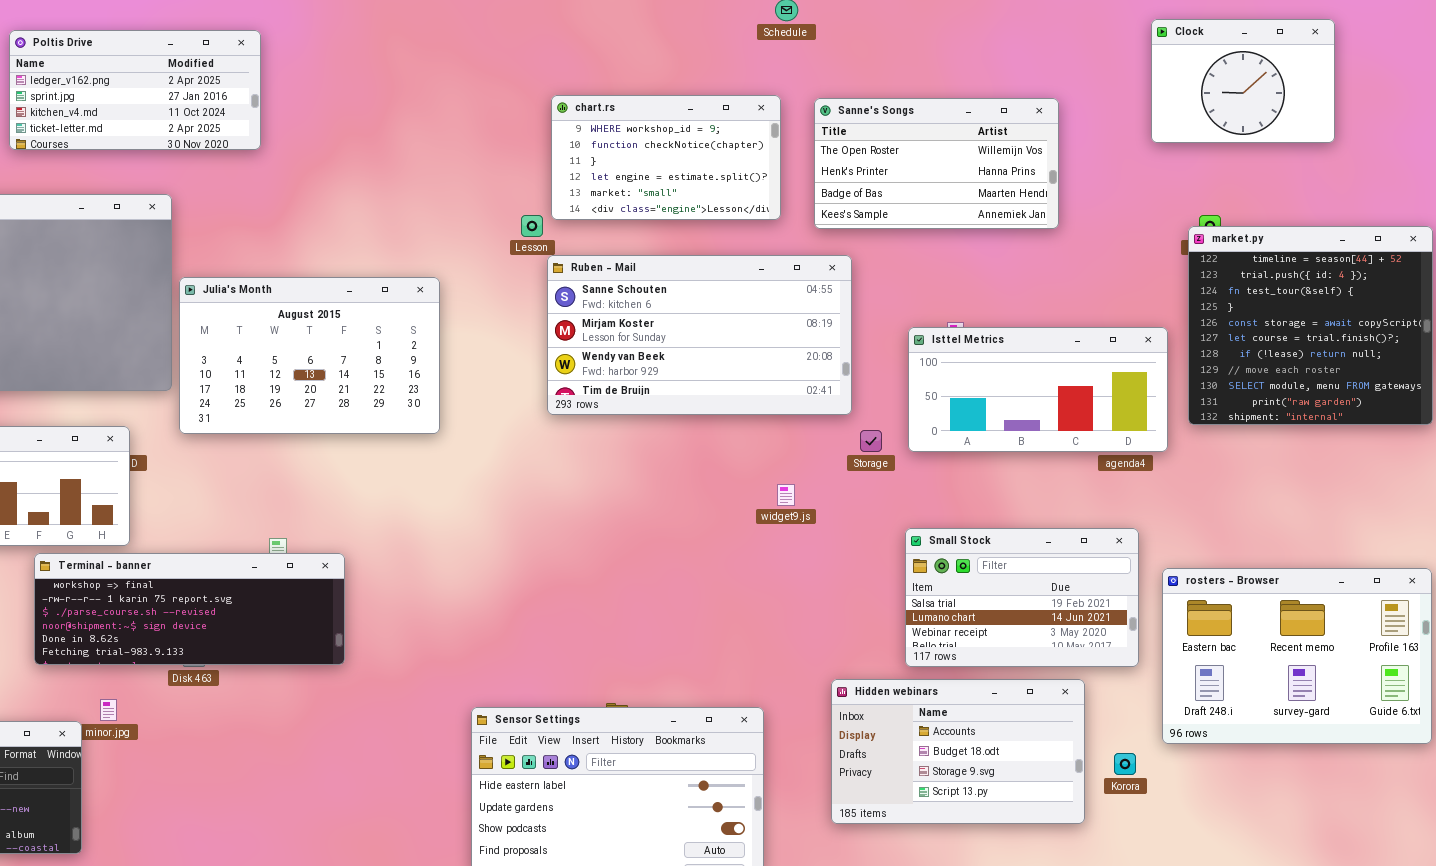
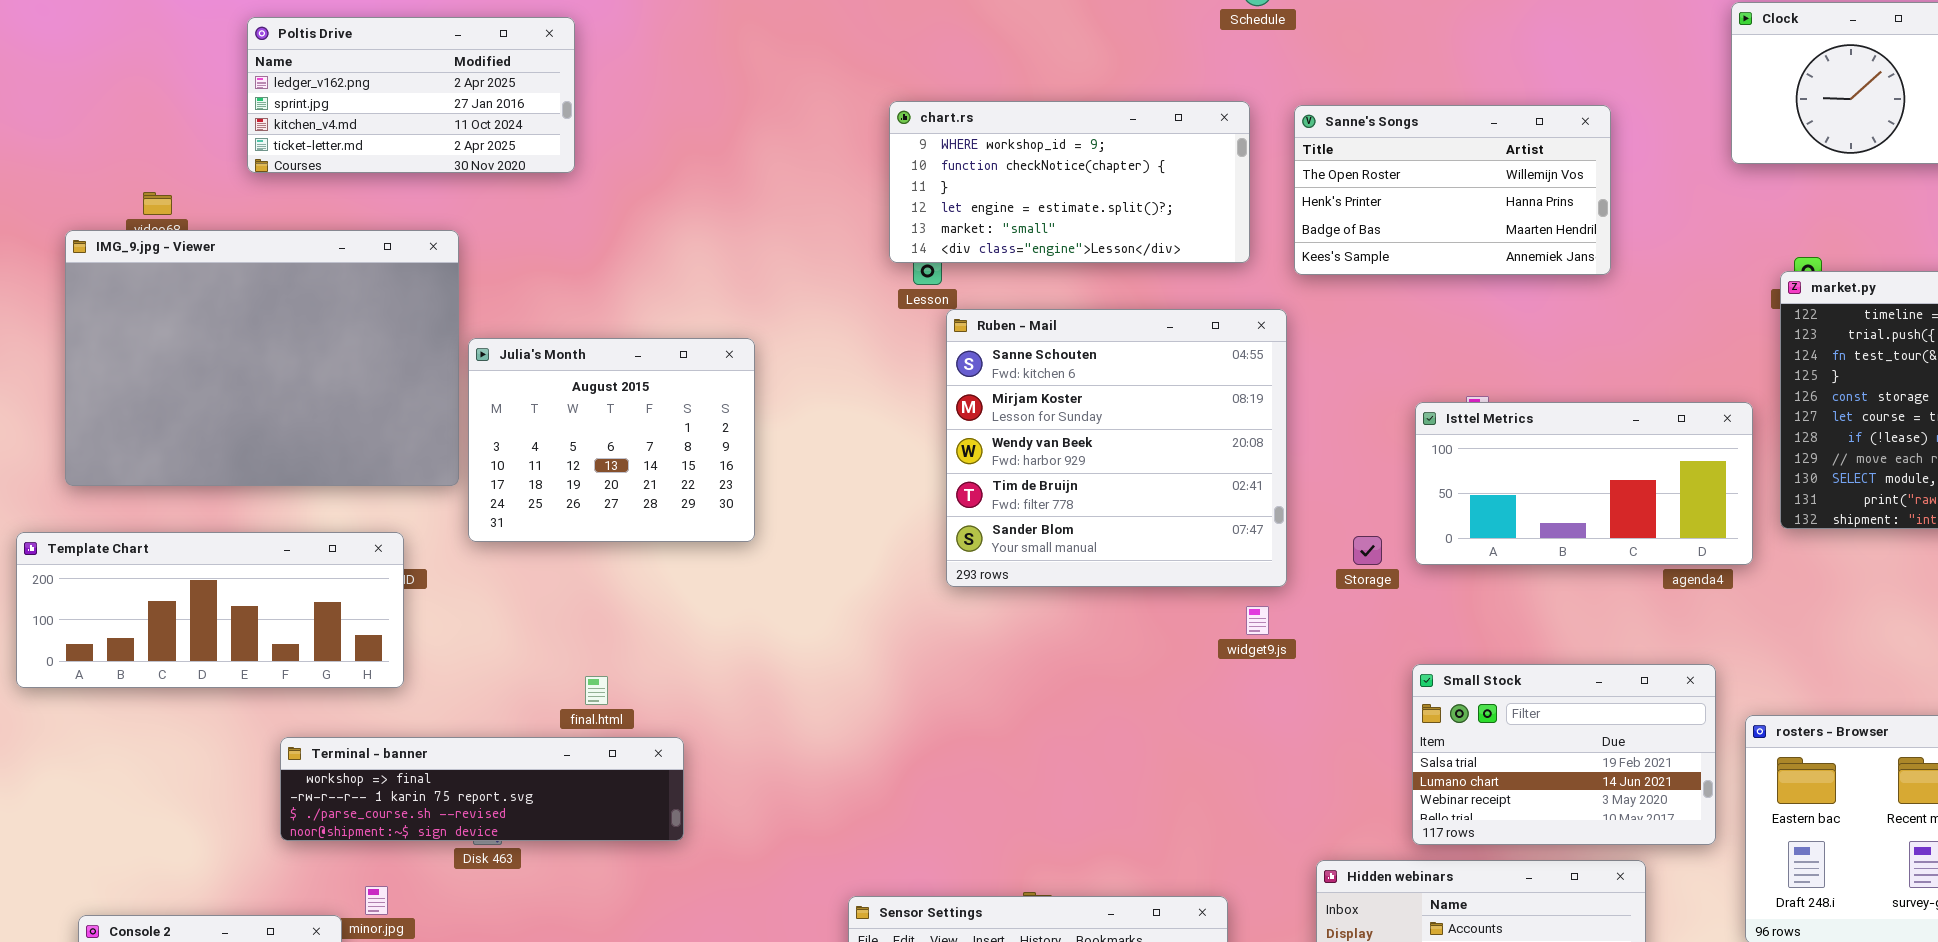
chart.rs: [551,95,781,220] -> [889,101,1250,263], resized
Ruben - Mail: [547,255,852,415] -> [946,309,1287,587], resized
Julia's Month: [179,277,440,434] -> [468,338,755,542], resized
Terminal - banner: [34,553,345,665] -> [280,737,684,841], resized

